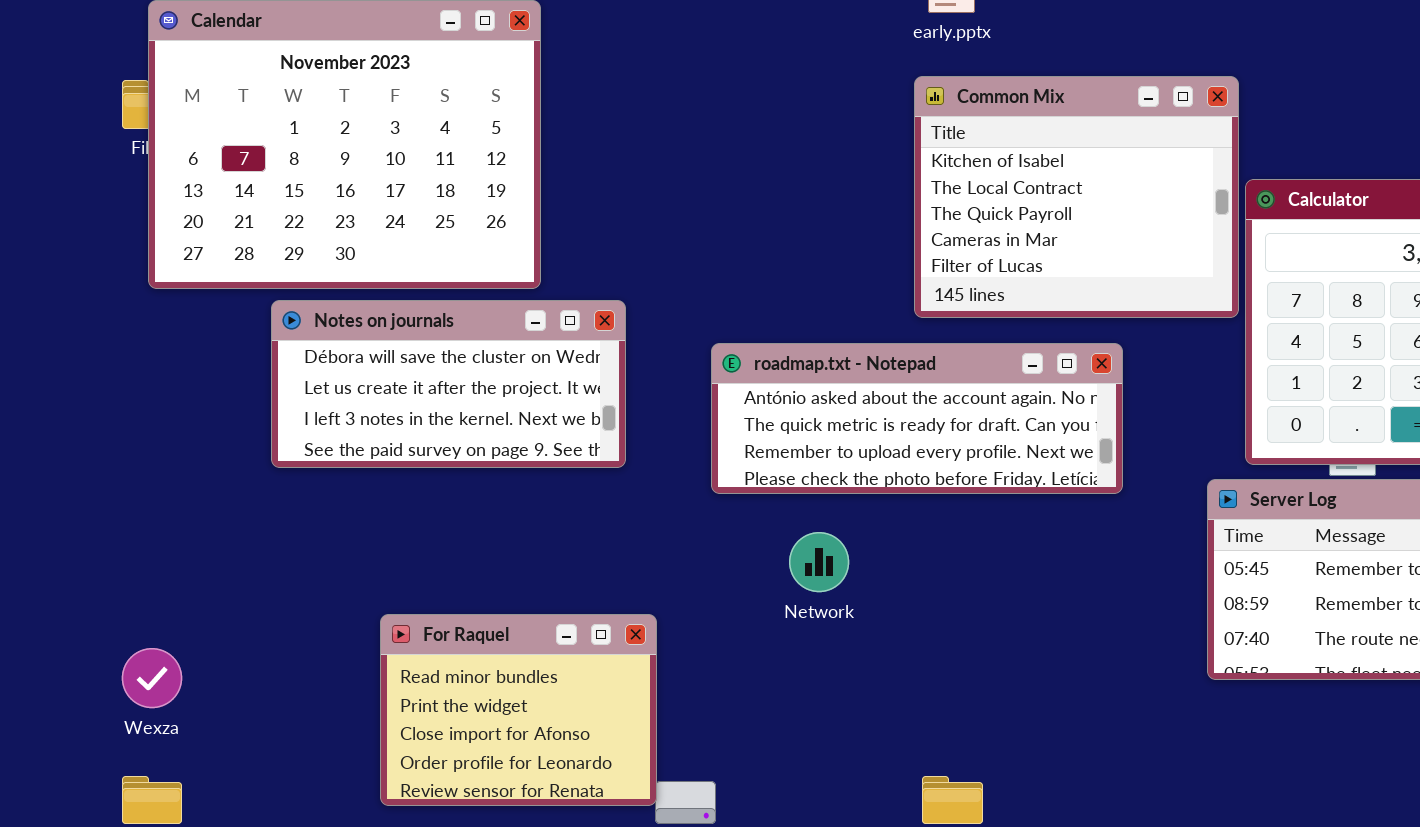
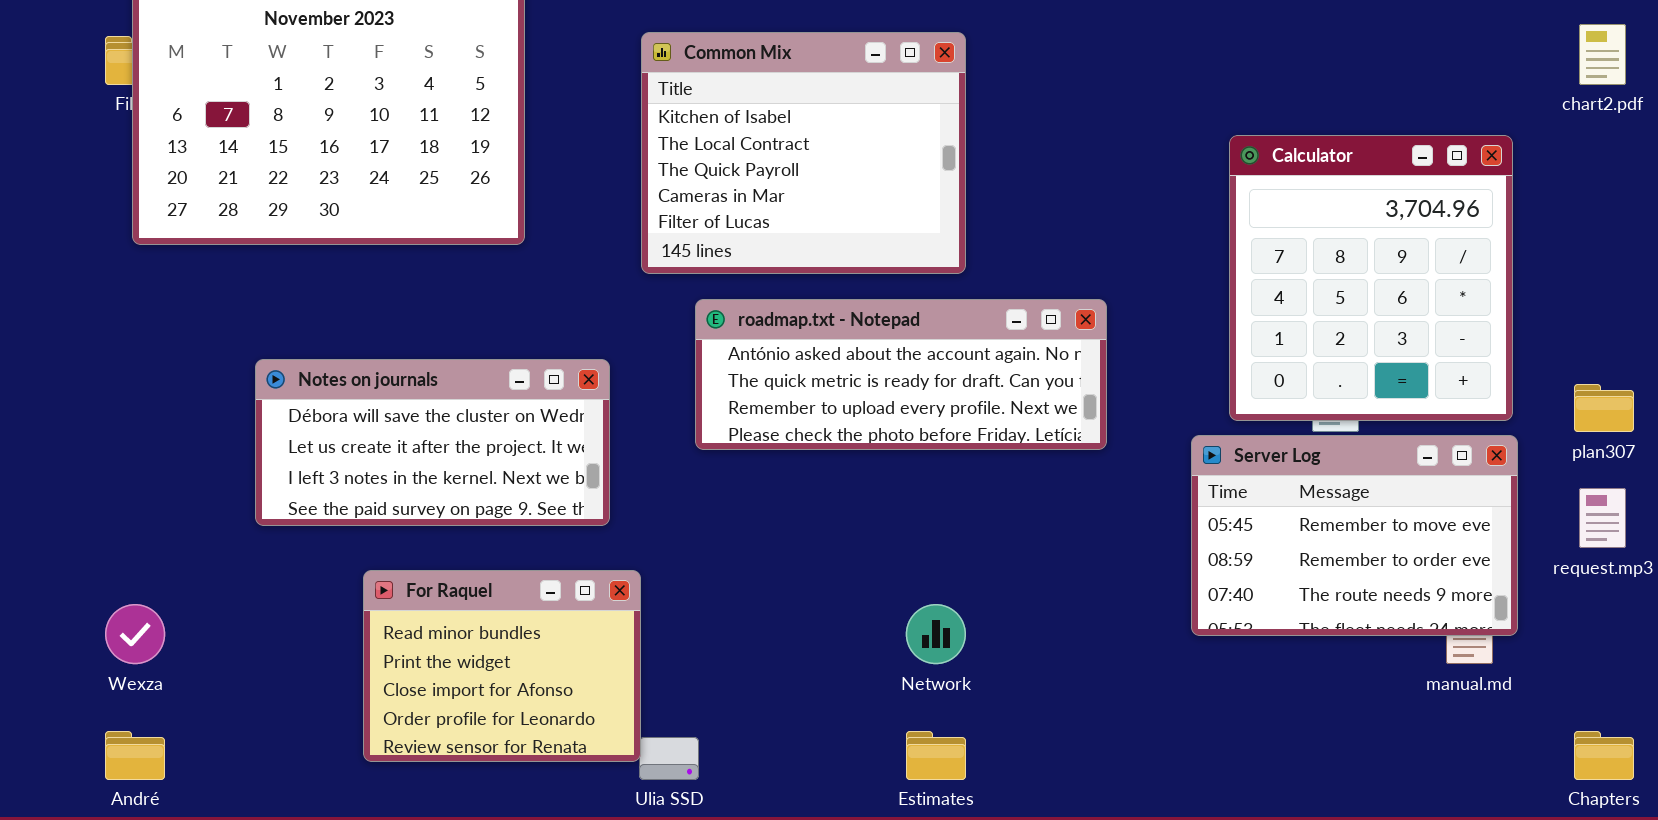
Common Mix: [914,76,1239,318] -> [641,32,966,274], moved
Notes on journals: [271,300,626,468] -> [255,359,610,526], moved
Network: [789,532,849,592] -> [906,604,966,664], moved

